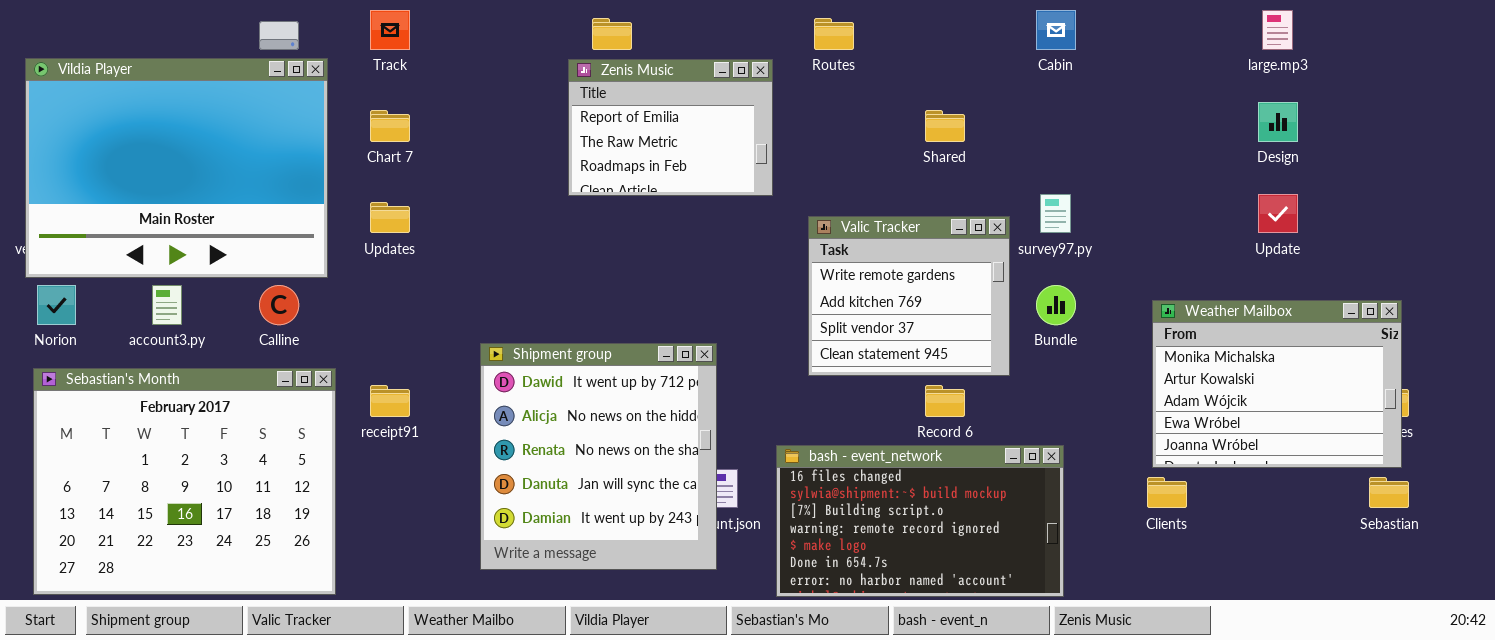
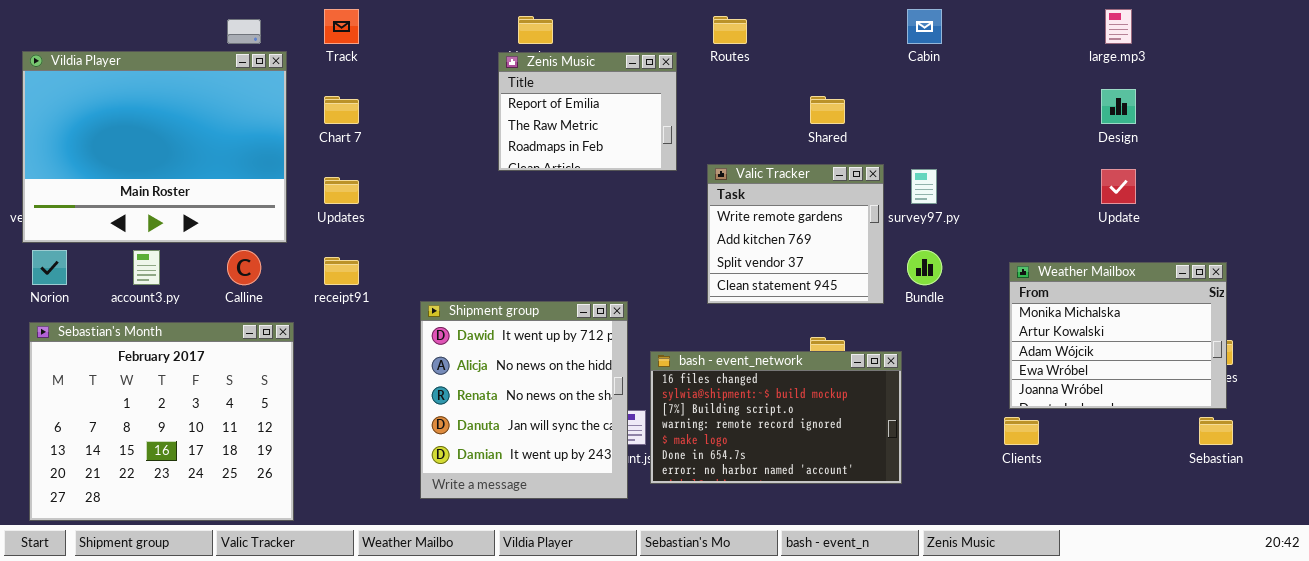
Valic Tracker: [808,216,1010,376] -> [707,164,884,304], moved
receipt91: [370,385,410,417] -> [324,257,359,285], moved
bash - event_network: [776,445,1064,597] -> [650,351,902,484], moved

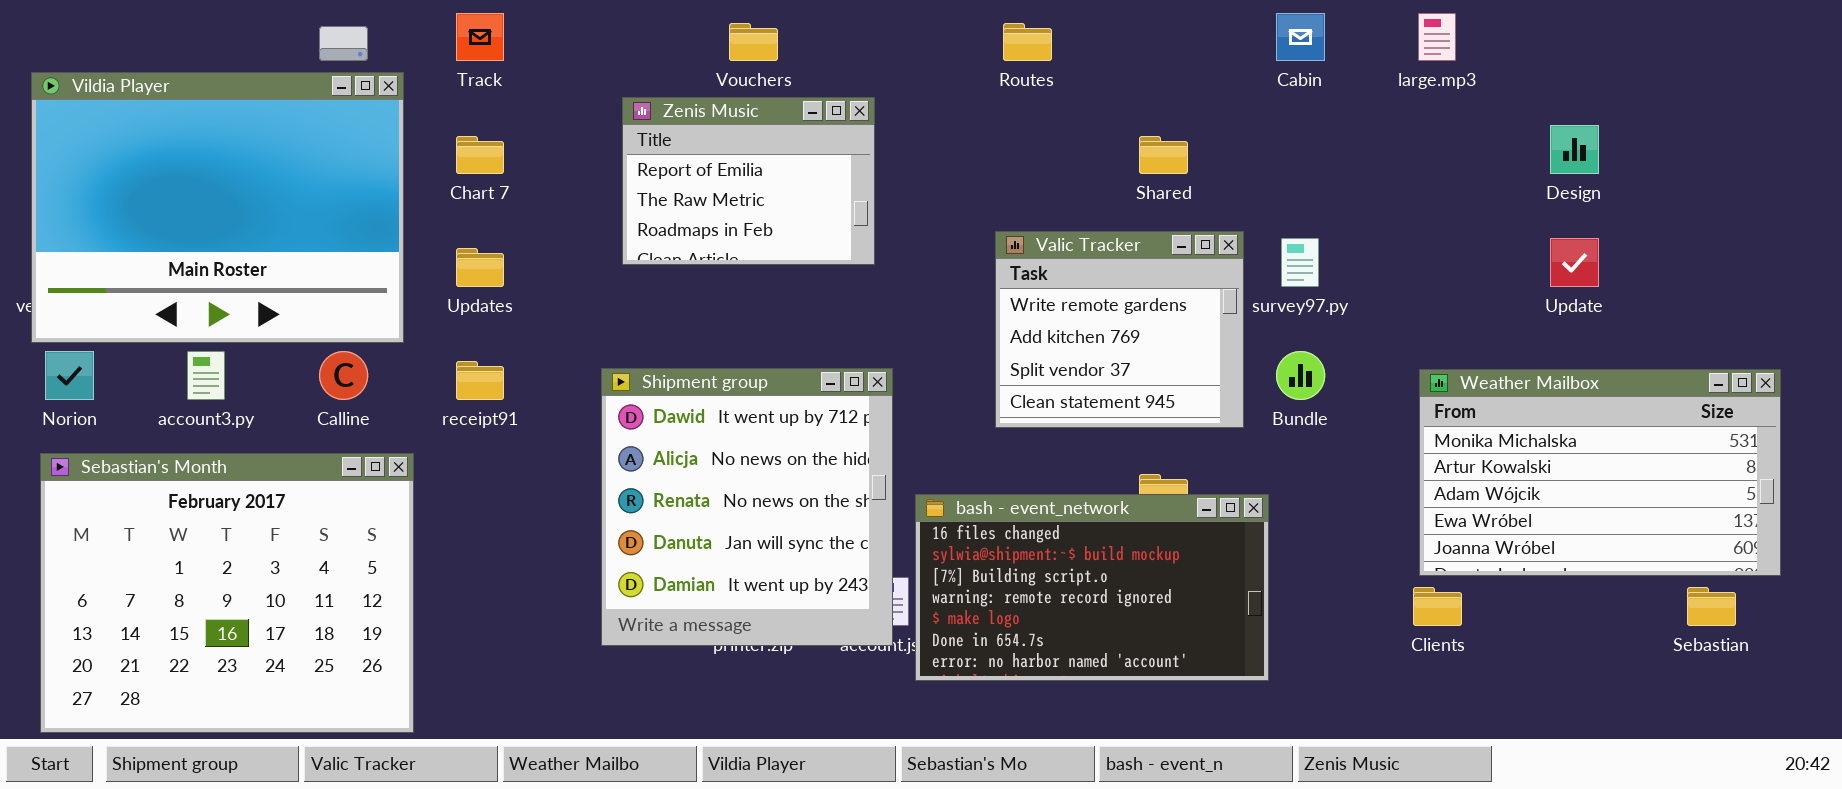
large.mp3: [1105,9,1132,44] -> [1418,13,1456,61], moved
Zenis Music: [498,52,677,171] -> [622,97,875,265], moved
Weather Mailbox: [1009,262,1227,409] -> [1419,369,1781,576], resized
Shipment group: [420,301,628,499] -> [601,368,893,646], moved

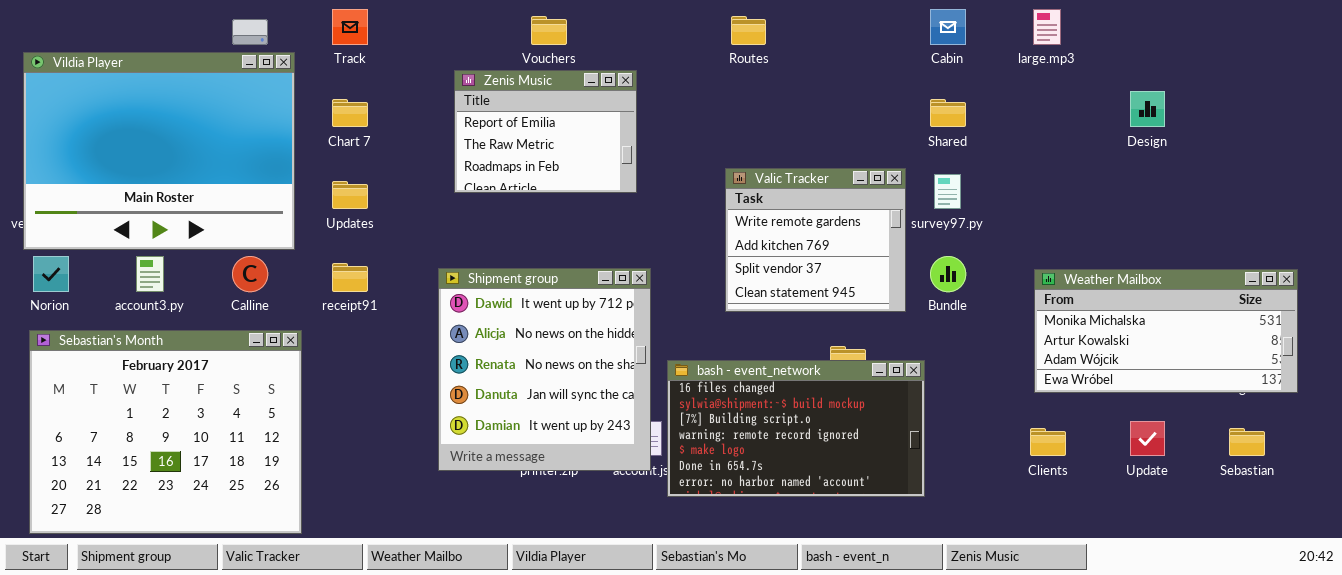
Shared: [1139,136,1188,174] -> [930,99,966,127], moved
Update: [1550,238,1599,287] -> [1130,421,1165,456], moved
Weather Mailbox: [1419,369,1781,576] -> [1034,269,1298,393], resized

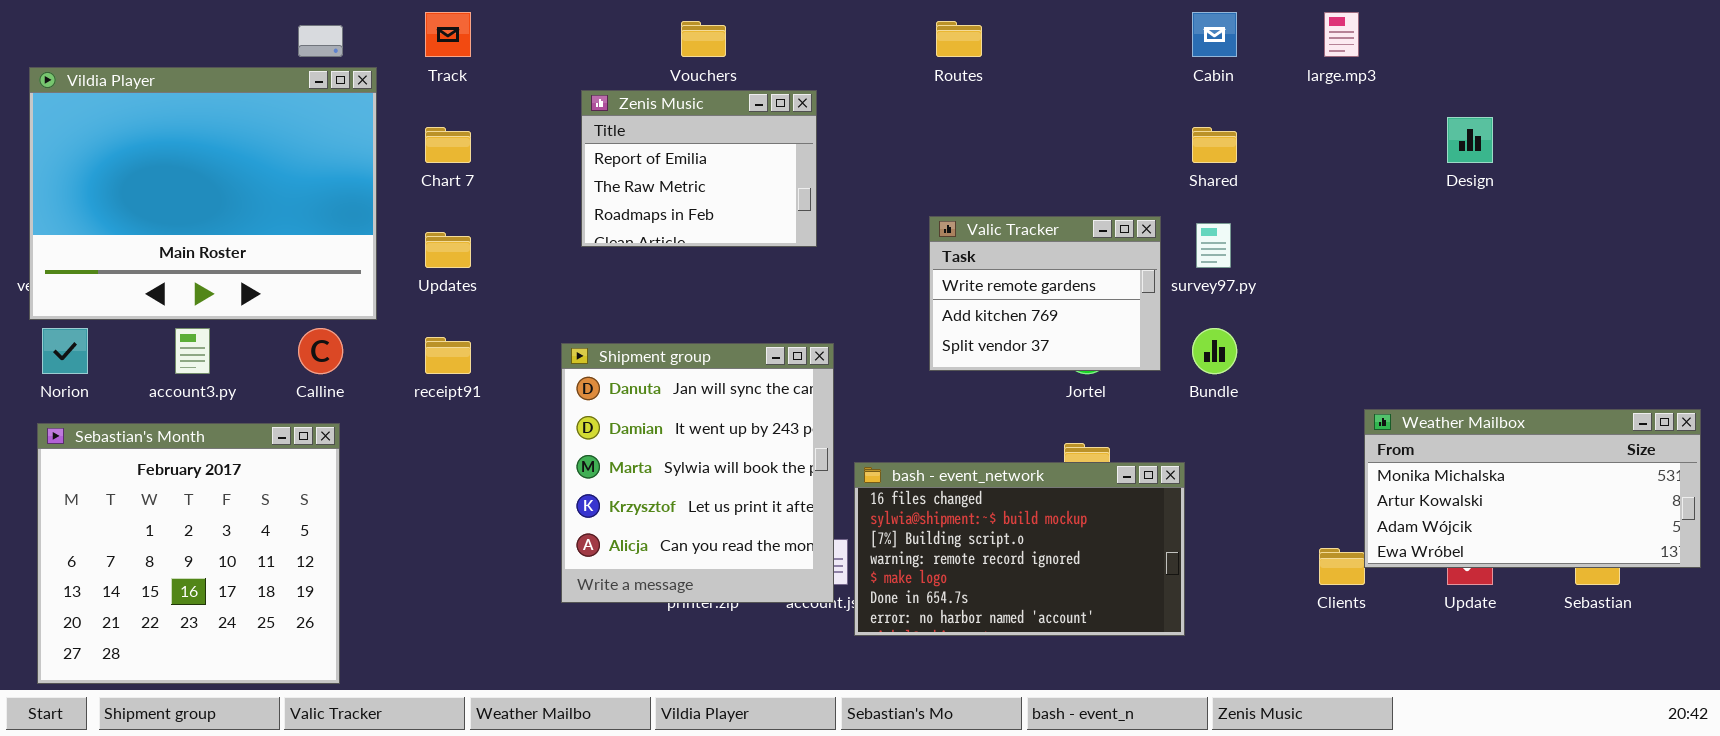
Valic Tracker: [725,168,906,312] -> [929,216,1161,371], resized
Shipment group: [438,268,651,471] -> [561,343,834,603], scrolled down 3 rows
Weather Mailbox: [1034,269,1298,393] -> [1364,409,1701,568], moved
Sebastian's Month: [29,330,302,534] -> [37,423,340,684], resized

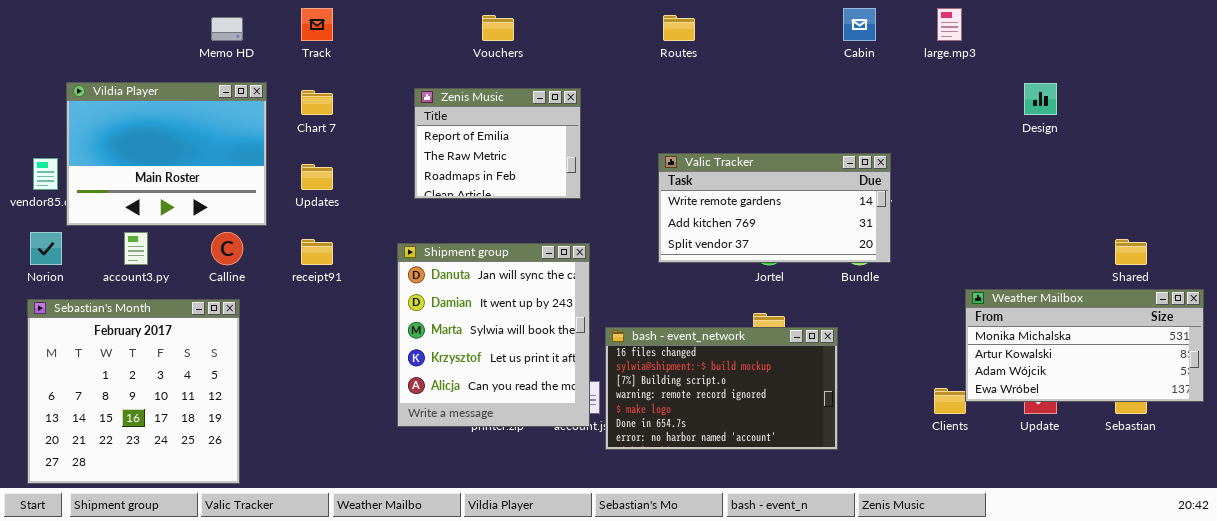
Vildia Player: [29,67,377,320] -> [66,82,267,226], resized
Zenis Music: [581,90,817,247] -> [414,88,581,199], moved
Shared: [1192,127,1237,163] -> [1115,239,1147,265], moved
Valic Tracker: [929,216,1161,371] -> [658,153,891,263], resized

